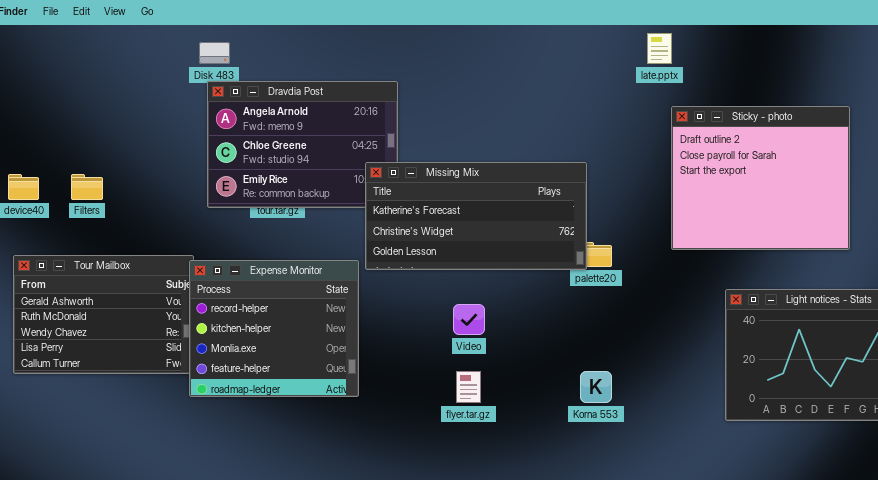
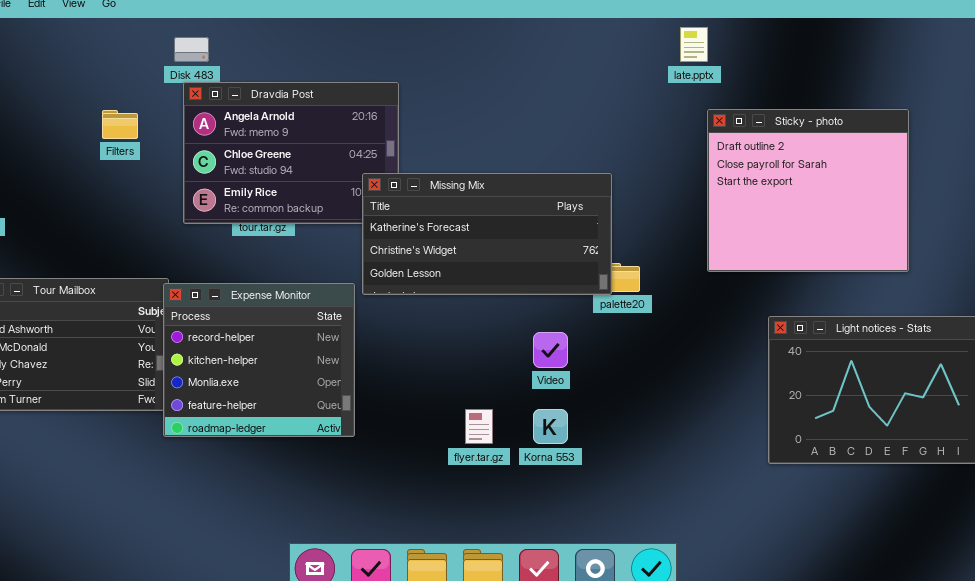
Filters: [71,174,103,200] -> [102,110,138,139], moved
Video: [453,304,485,335] -> [533,332,568,368], moved
Korna 553: [580,371,612,403] -> [533,409,568,444], moved

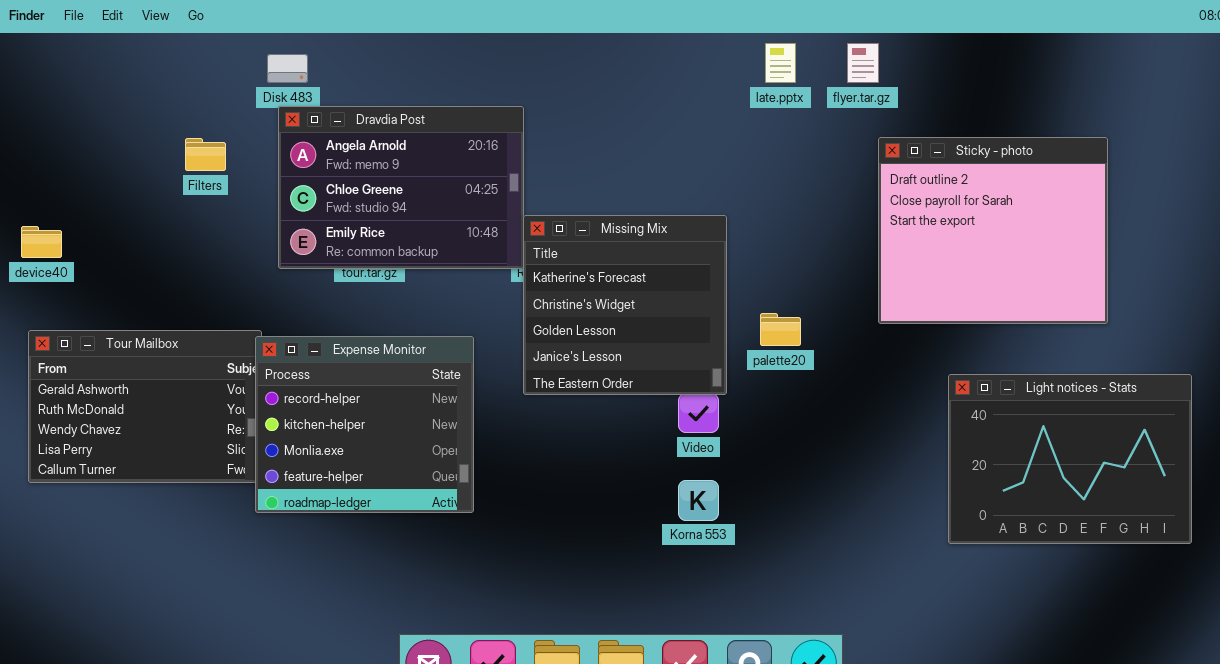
late.pptx: [680,27,708,62] -> [765,43,796,83], moved
Missing Mix: [362,173,612,295] -> [523,215,727,395], moved, resized
flyer.tar.gz: [465,409,493,444] -> [847,43,879,83], moved

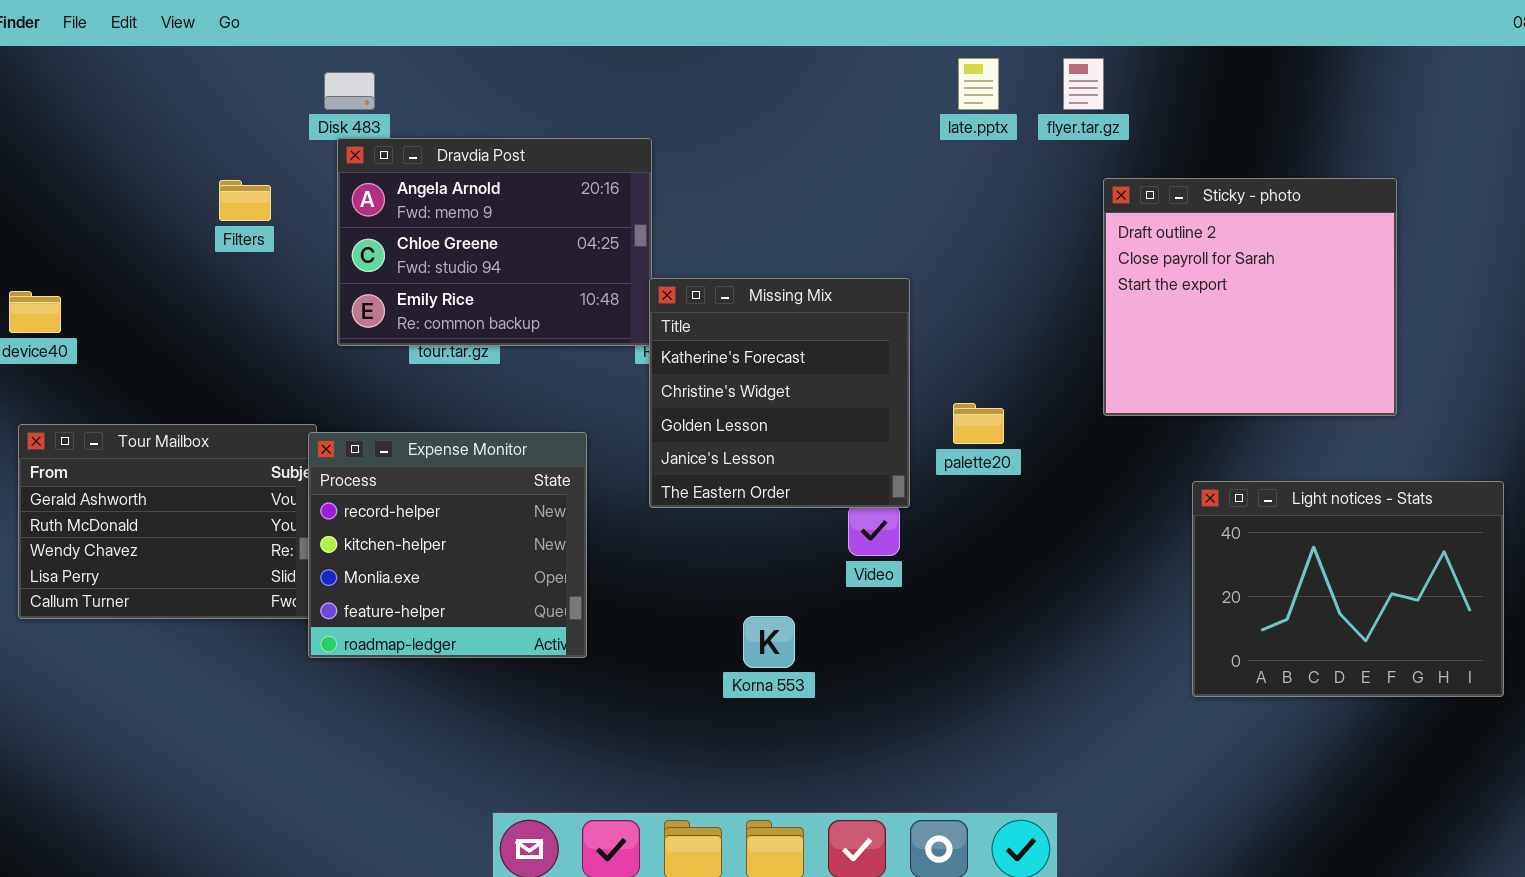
Korna 553: [678,480,719,521] -> [743,616,795,668], moved

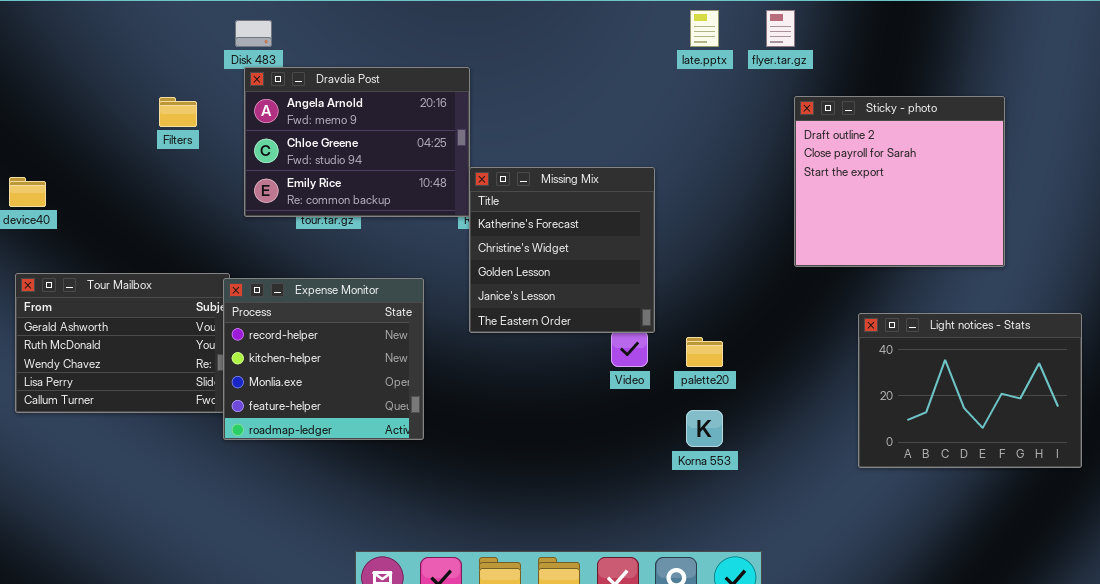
palette20: [953,403,1004,444] -> [686,337,723,367], moved
Korna 553: [743,616,795,668] -> [686,410,723,447], moved

